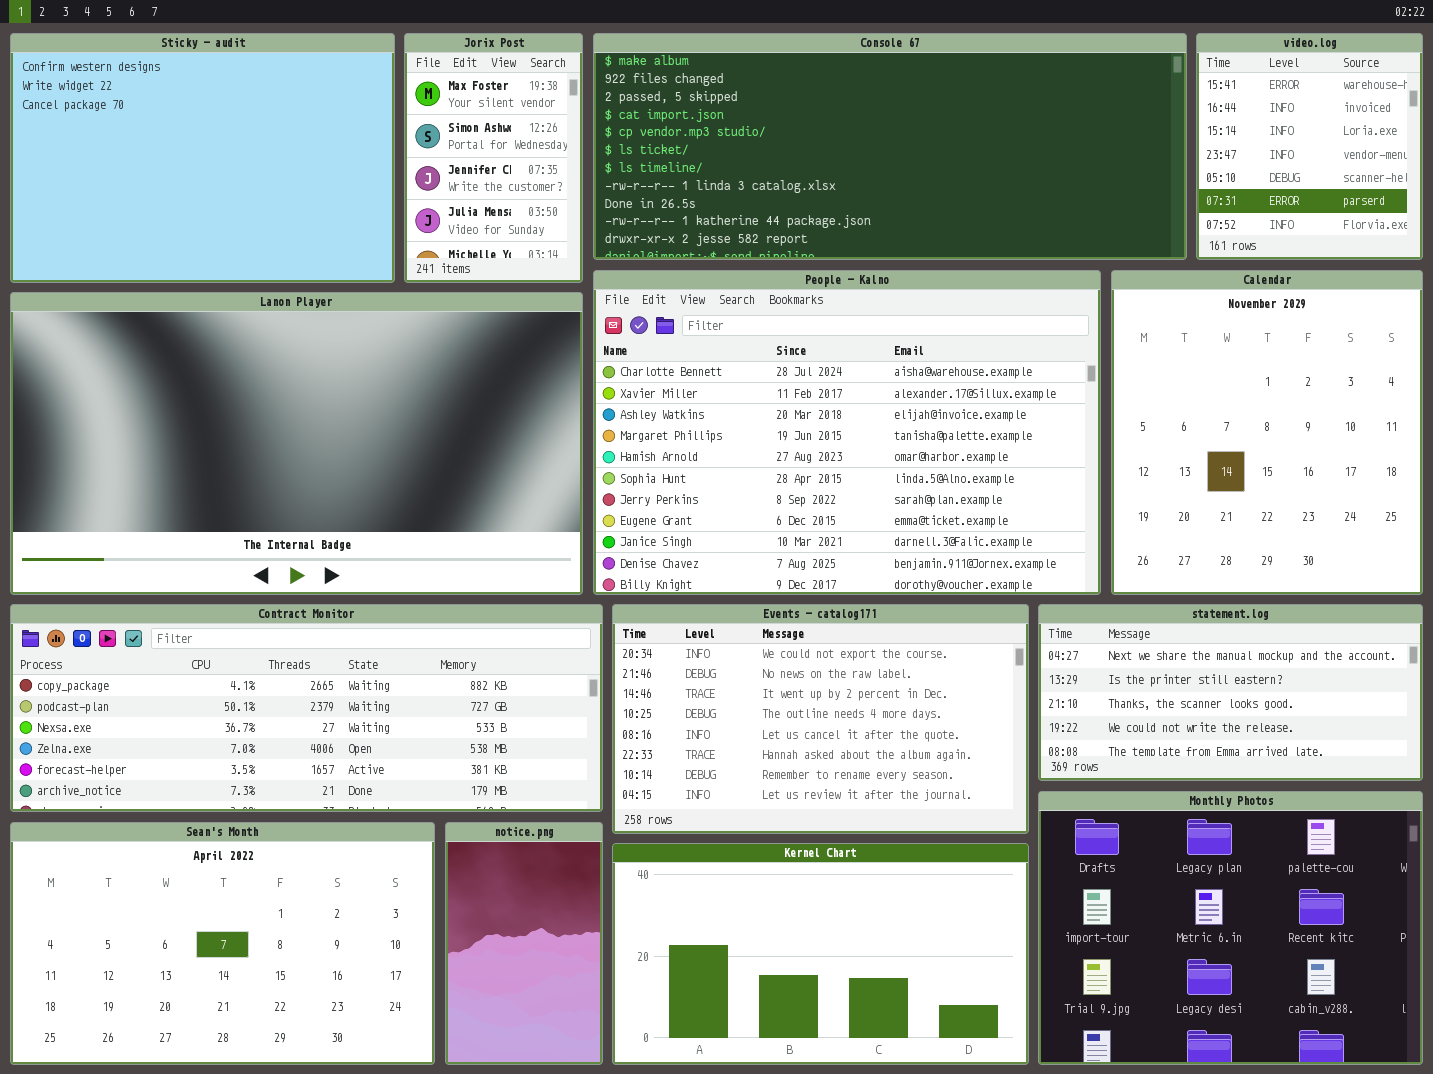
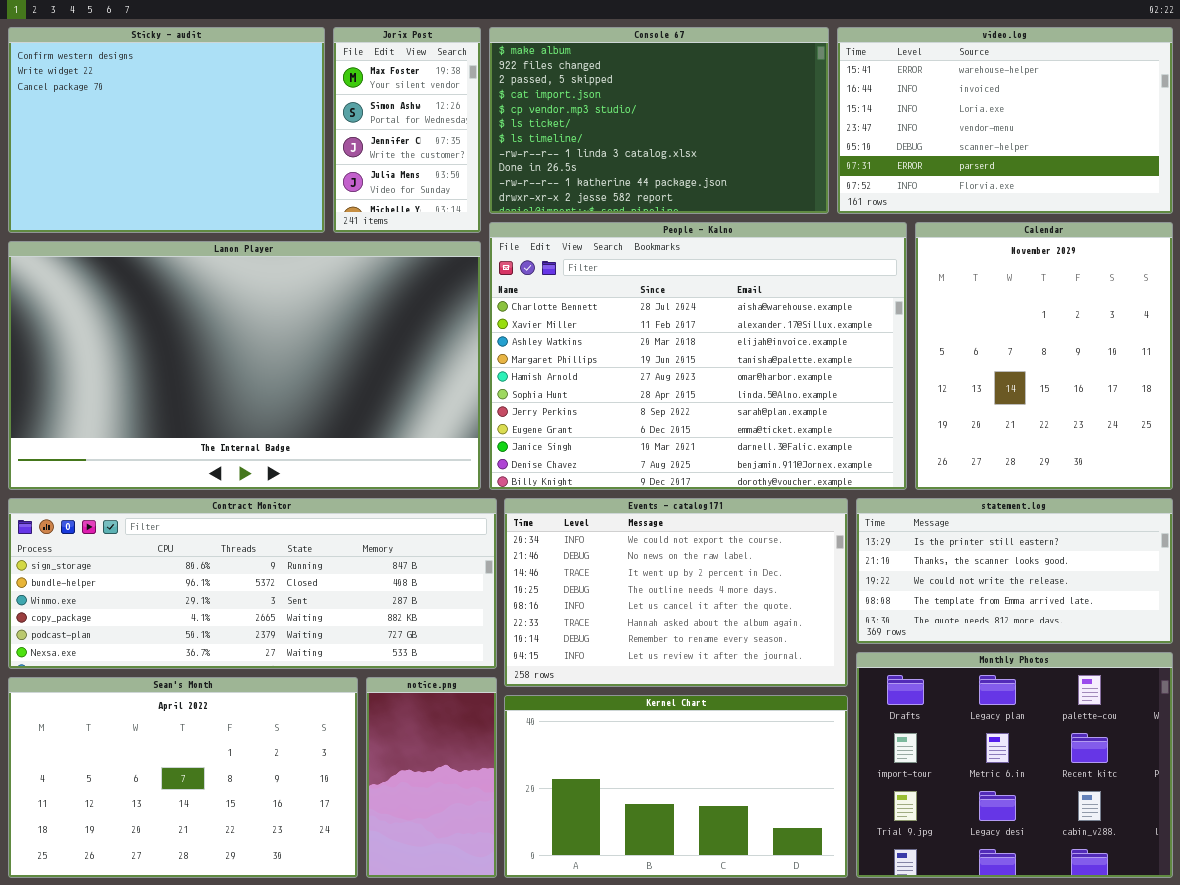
Console 67: [593,33,1187,260] -> [489,27,829,214], resized
video.log: [1196,33,1423,260] -> [837,27,1173,214], resized
Contract Monitor: [10,604,603,812] -> [8,498,497,669], scrolled up 3 rows
statement.log: [1038,604,1423,781] -> [856,498,1173,644], scrolled down 1 row

